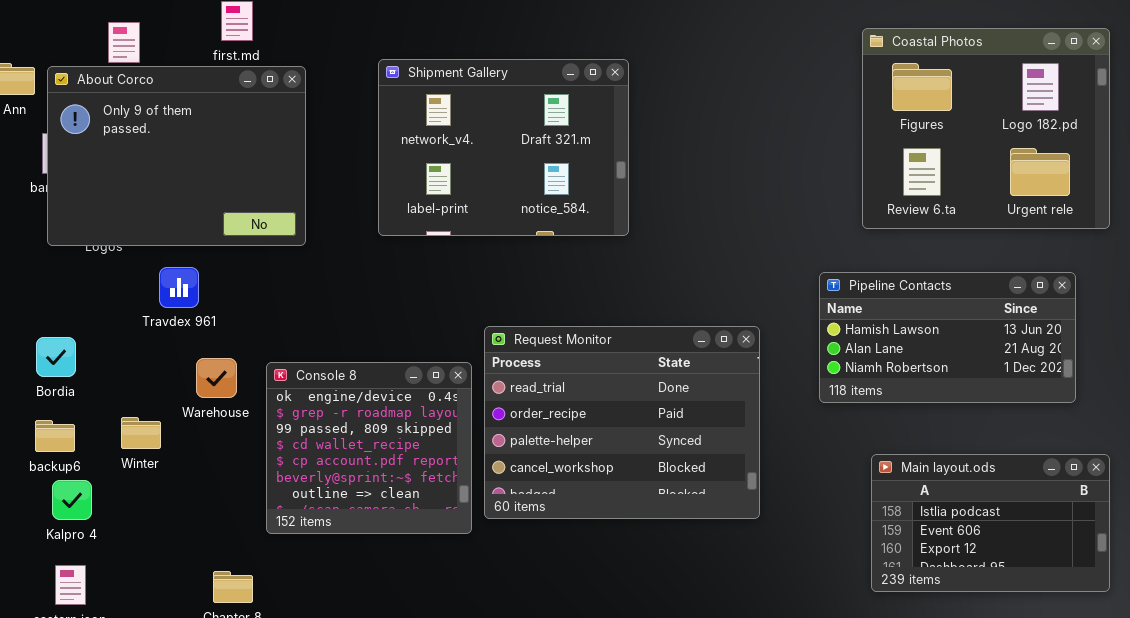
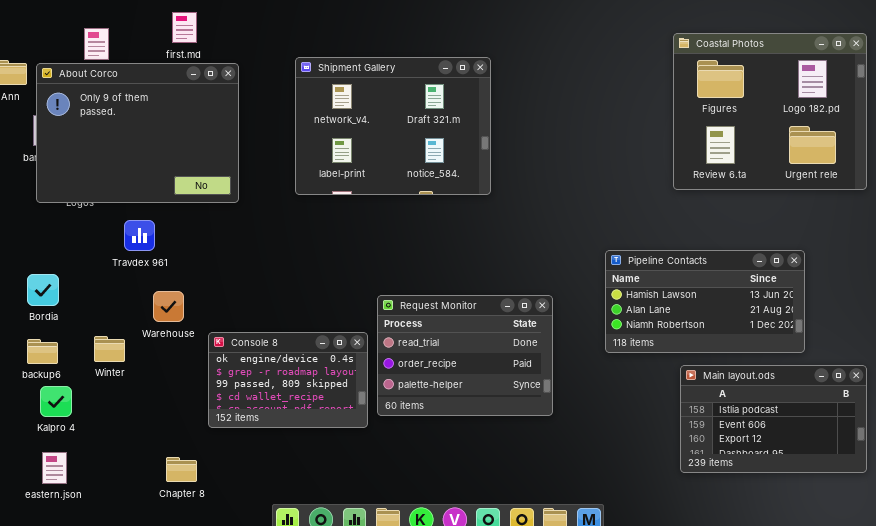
Pipeline Contacts: [819,272,1076,403] -> [605,250,805,353], moved
Request Monitor: [484,326,760,519] -> [377,295,553,416], resized
Console 8: [266,362,472,534] -> [208,332,368,428], resized

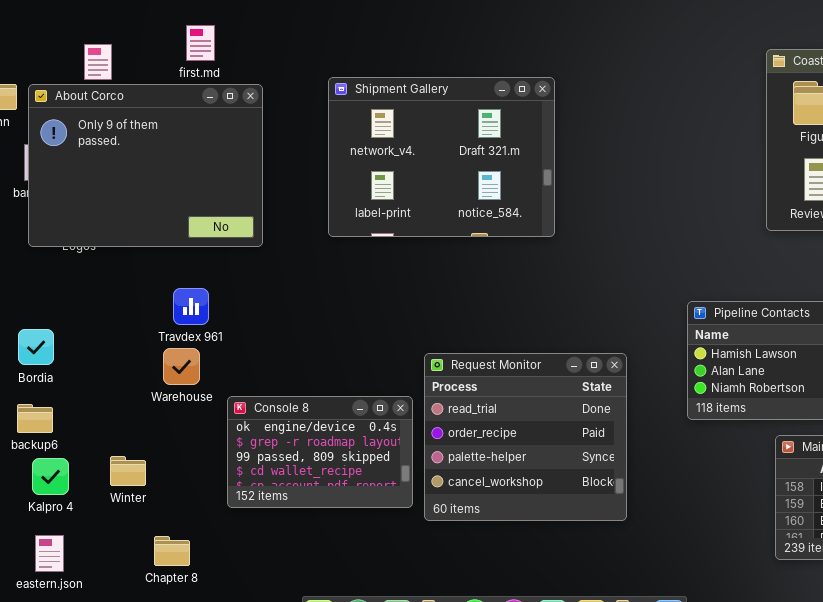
Travdex 961: [124,220,155,251] -> [173,288,209,325], moved
Request Monitor: [377,295,553,416] -> [424,353,627,521], resized
Winter: [94,336,125,362] -> [110,456,146,486], moved
Chapter 8: [166,457,197,482] -> [154,536,190,566], moved

